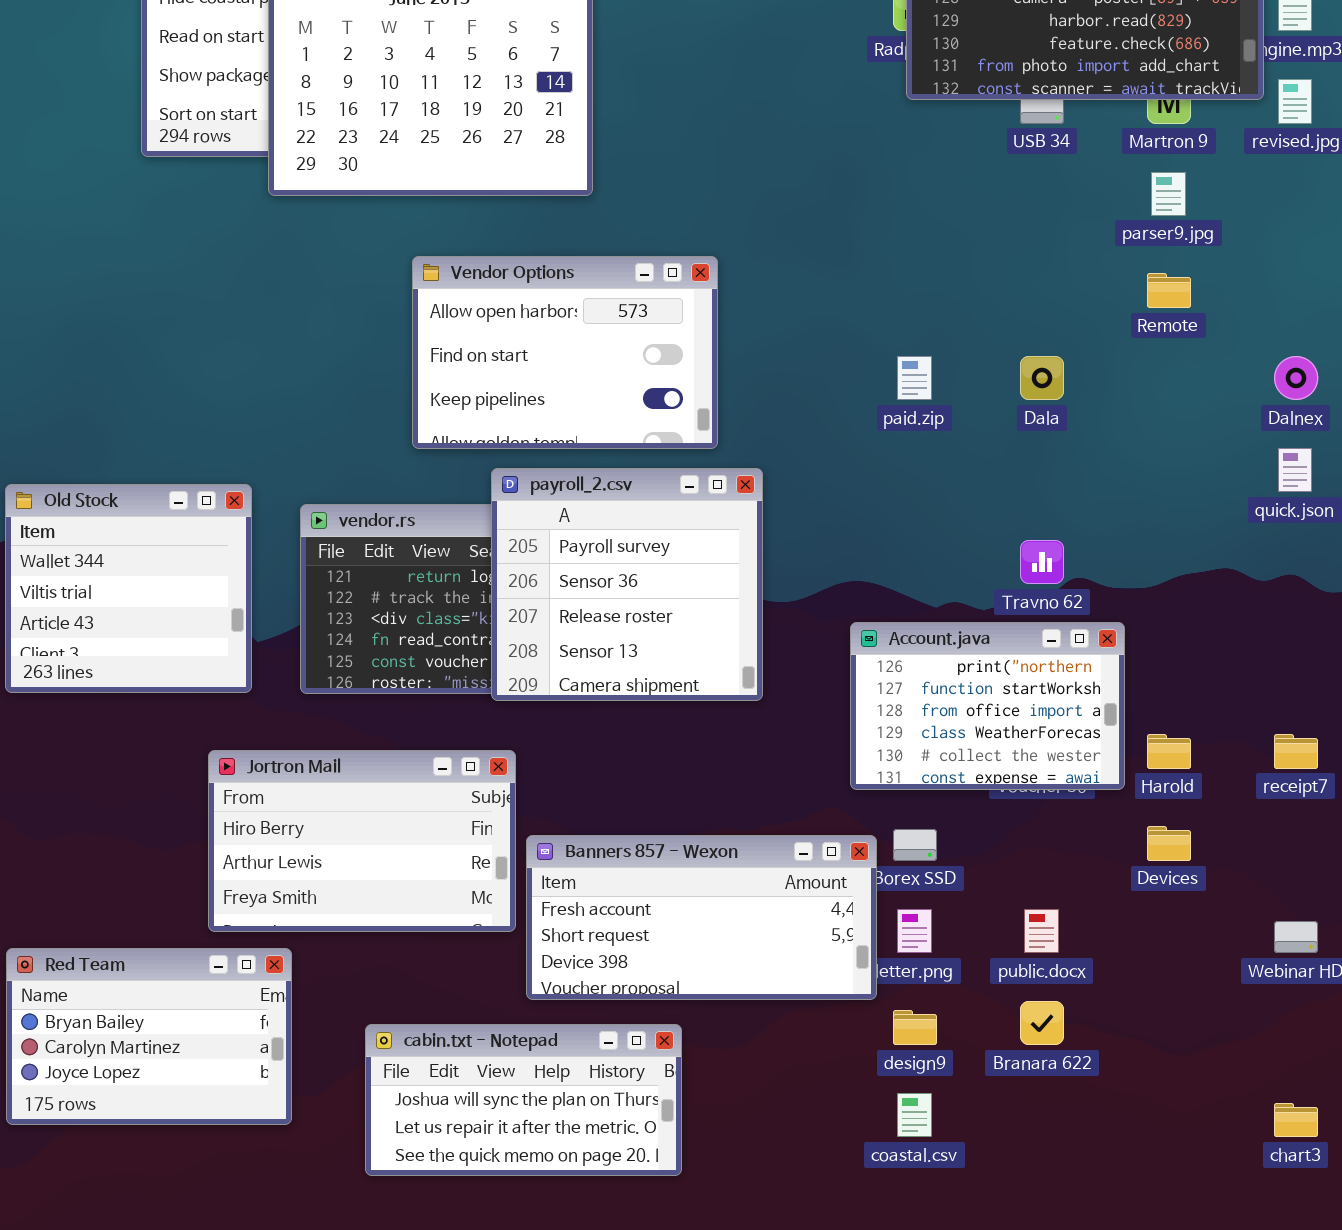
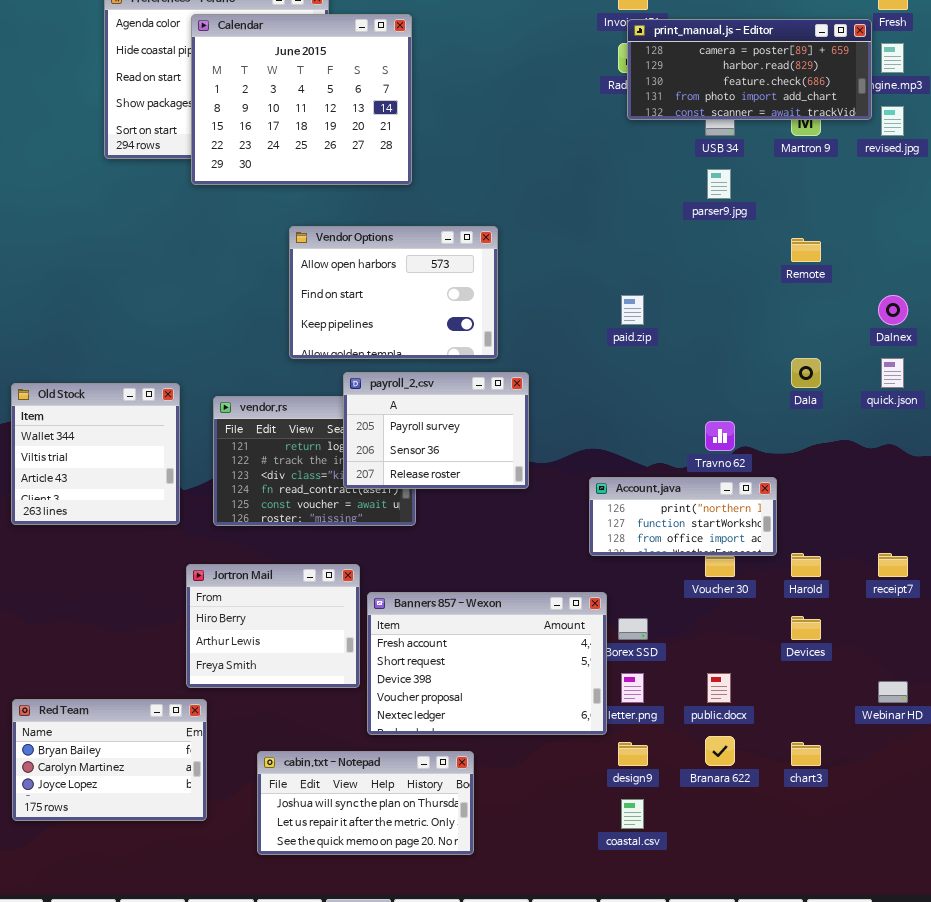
parser9.jpg: [1151,172,1186,216] -> [707,169,731,199], moved
Dala: [1020,356,1064,400] -> [791,358,821,388], moved
payroll_2.csv: [491,468,763,701] -> [343,372,529,489], resized
Account.java: [850,622,1125,790] -> [589,477,777,556], resized
Jortron Mail: [208,750,516,932] -> [186,564,360,688], resized
Banners 857 - Wexon: [526,835,877,1000] -> [367,592,607,735], resized
chart3: [1274,1103,1318,1137] -> [791,742,821,766], moved

